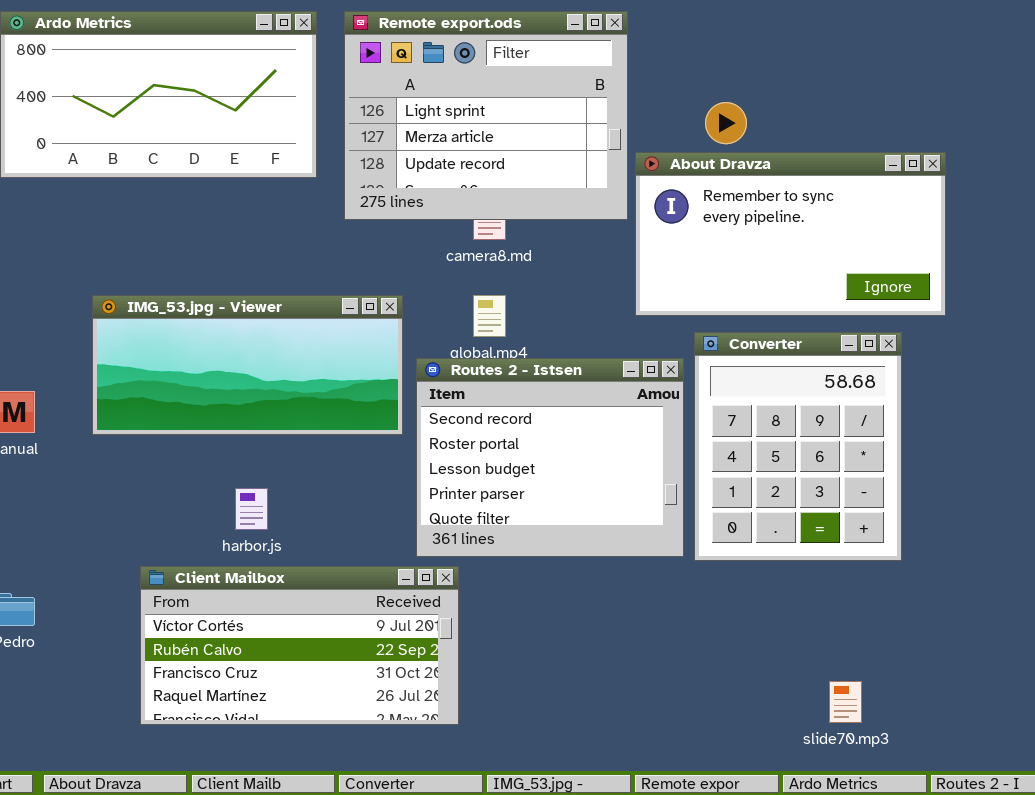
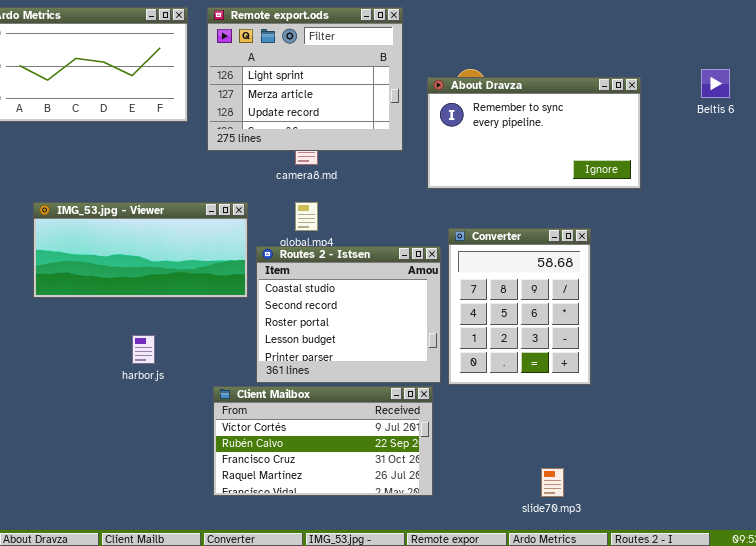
About Dravza: [635,152,946,316] -> [427,77,641,189], moved
Routes 2 - Istsen: [416,358,684,557] -> [256,246,441,383], scrolled up 1 row
Client Mailbox: [140,566,459,725] -> [213,386,433,496], moved

